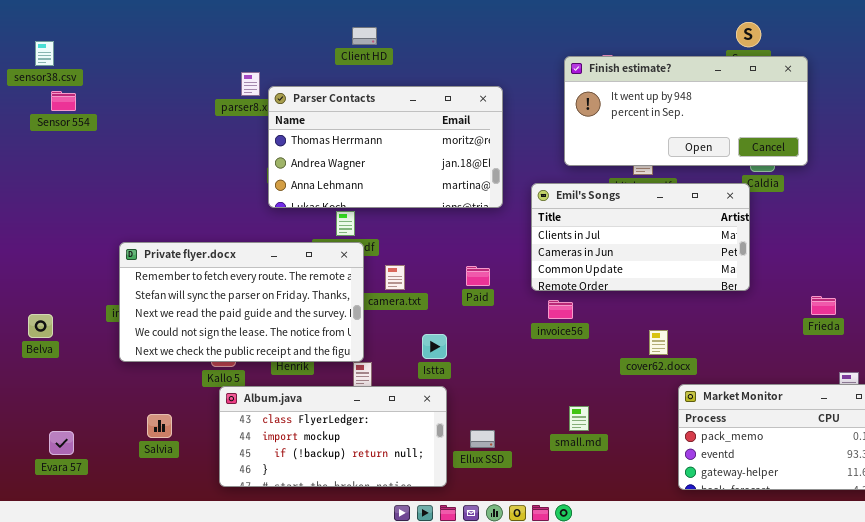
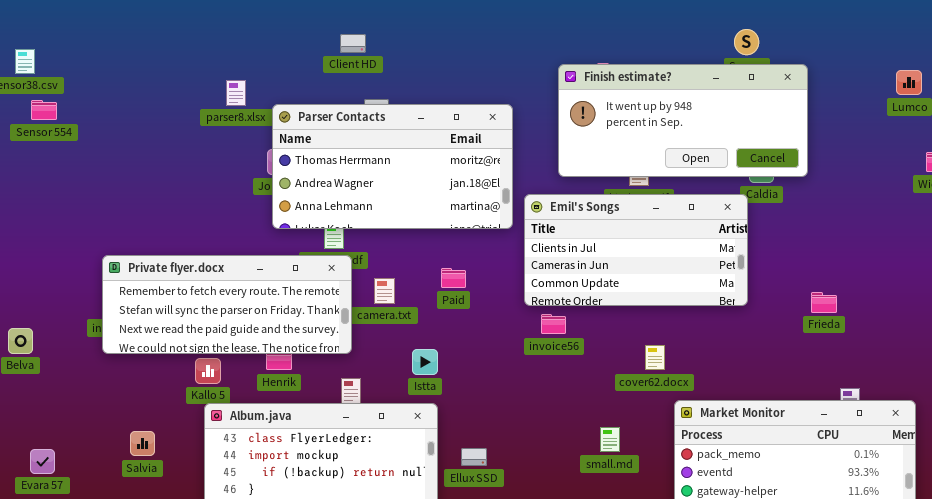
Parser Contacts: [268,86,503,208] -> [272,104,513,229], moved
Private flyer.docx: [119,242,364,362] -> [102,255,352,354], resized
Paid: [466,266,490,286] -> [441,268,466,288], moved
Frieda: [811,296,836,315] -> [811,292,837,313], moved
small.md: [569,406,589,431] -> [600,427,620,452], moved

